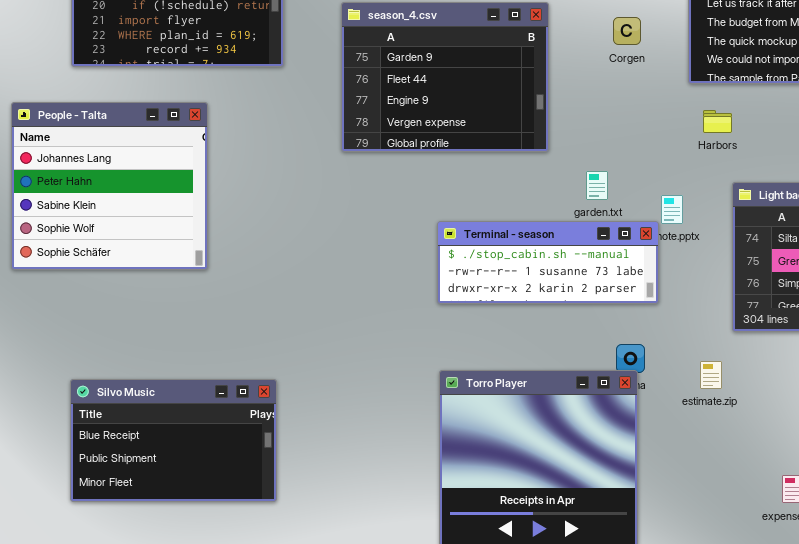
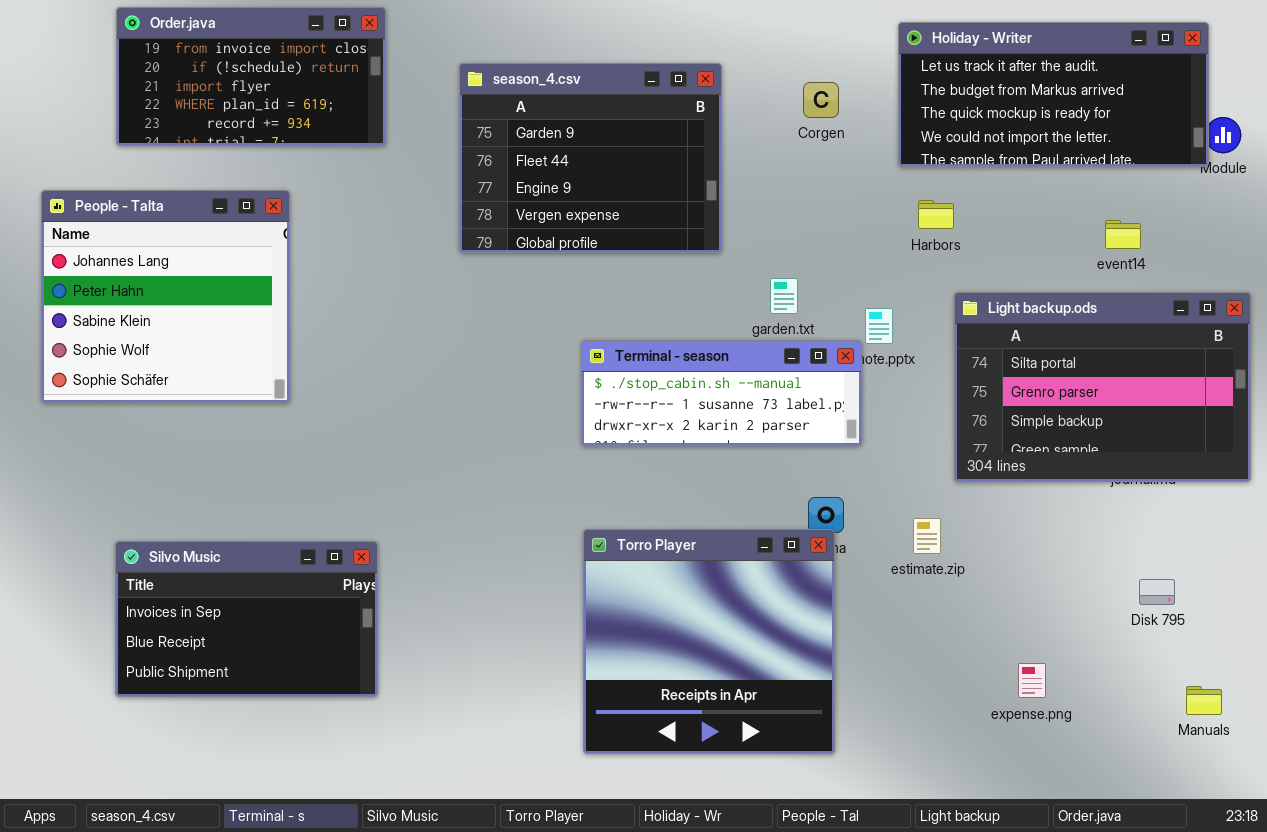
Silvo Music: [70,379,277,502] -> [115,541,378,697], scrolled up 1 row

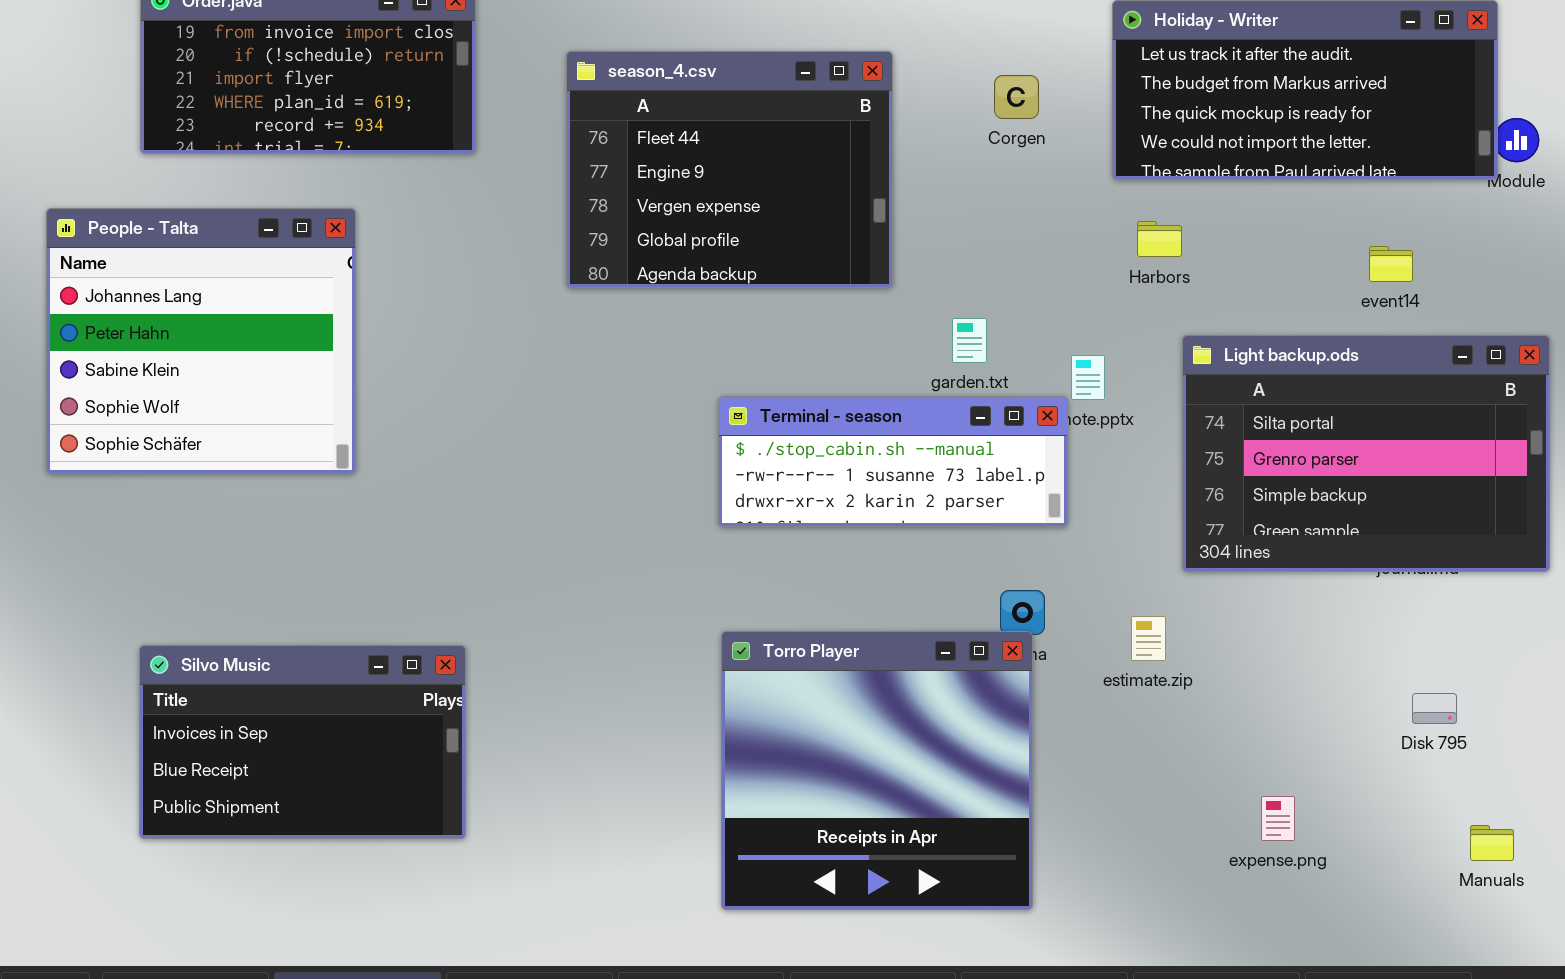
season_4.csv: [459,63,722,253] -> [566,51,893,288], scrolled down 1 row

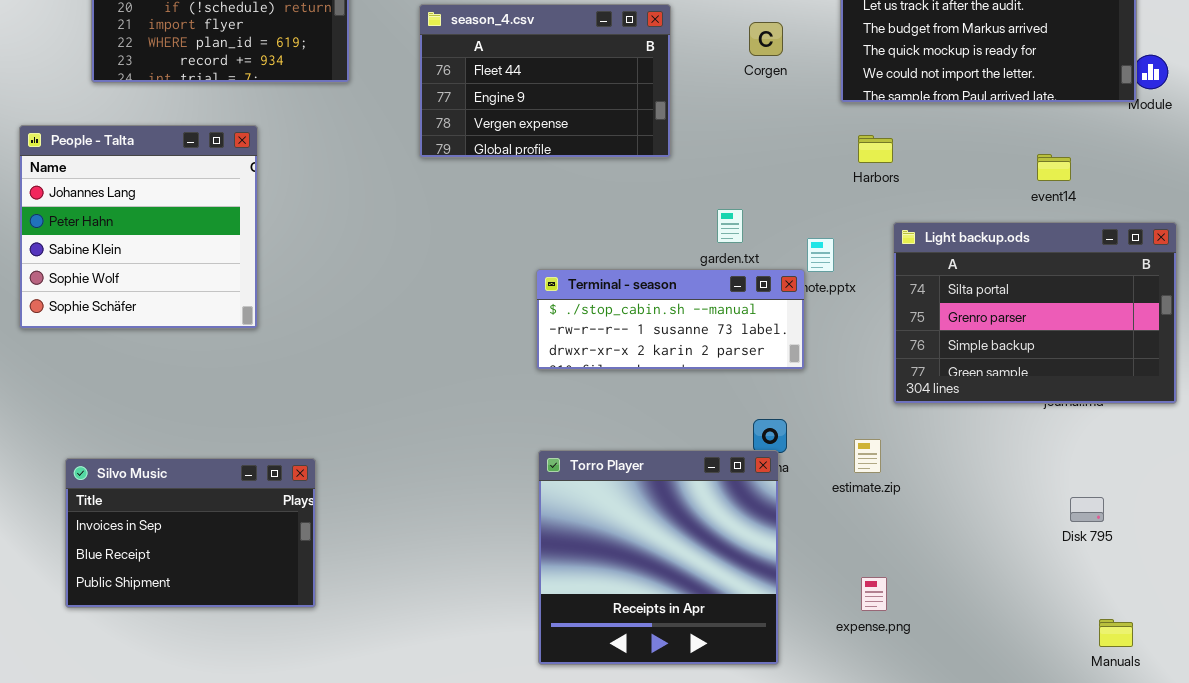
season_4.csv: [566,51,893,288] -> [419,4,671,158], resized
Silvo Music: [139,645,466,839] -> [65,458,316,608], moved
expense.png: [1261,796,1295,841] -> [861,577,887,611], moved
Manuals: [1470,825,1514,861] -> [1099,619,1133,647], moved

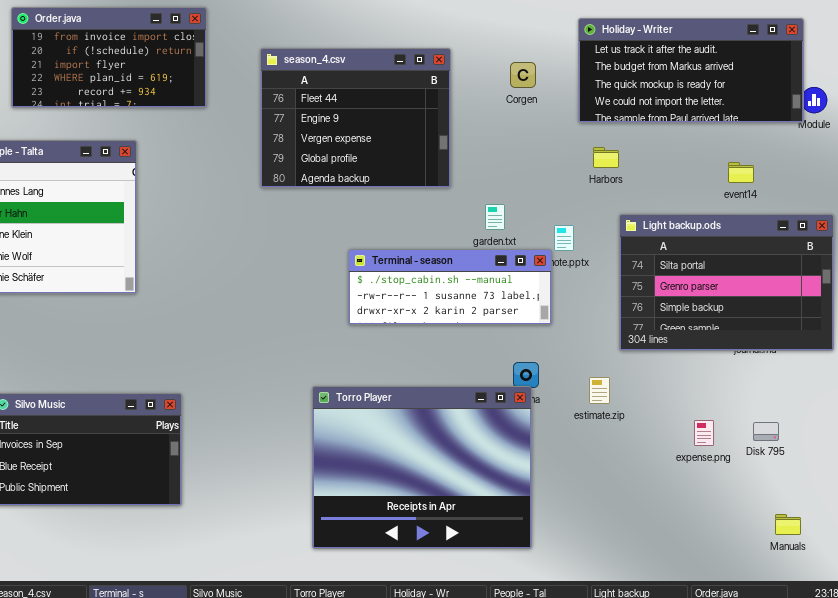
season_4.csv: [419,4,671,158] -> [260,48,451,188], resized
Torro Player: [538,450,779,665] -> [312,386,532,549], resized
expense.png: [861,577,887,611] -> [694,420,714,446], moved

